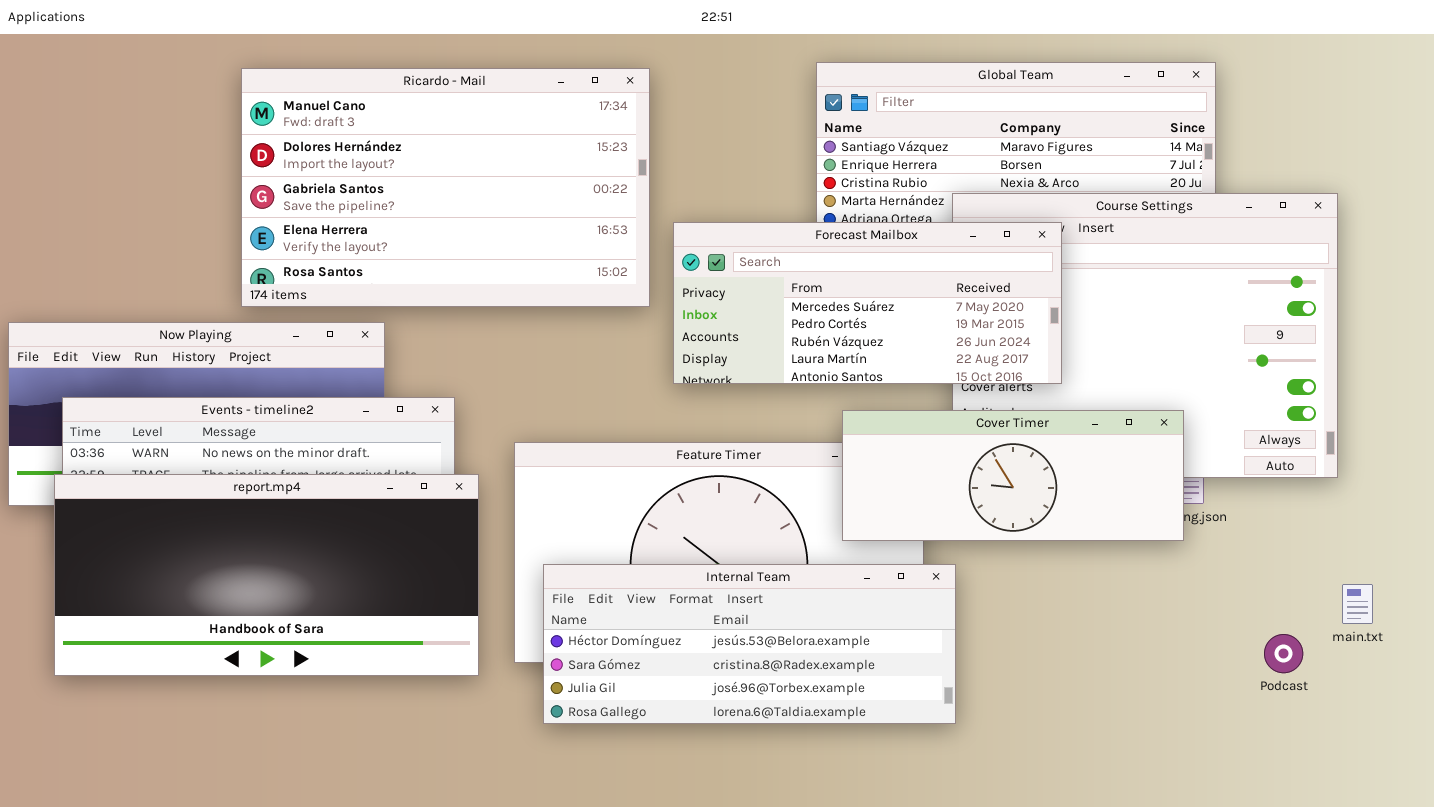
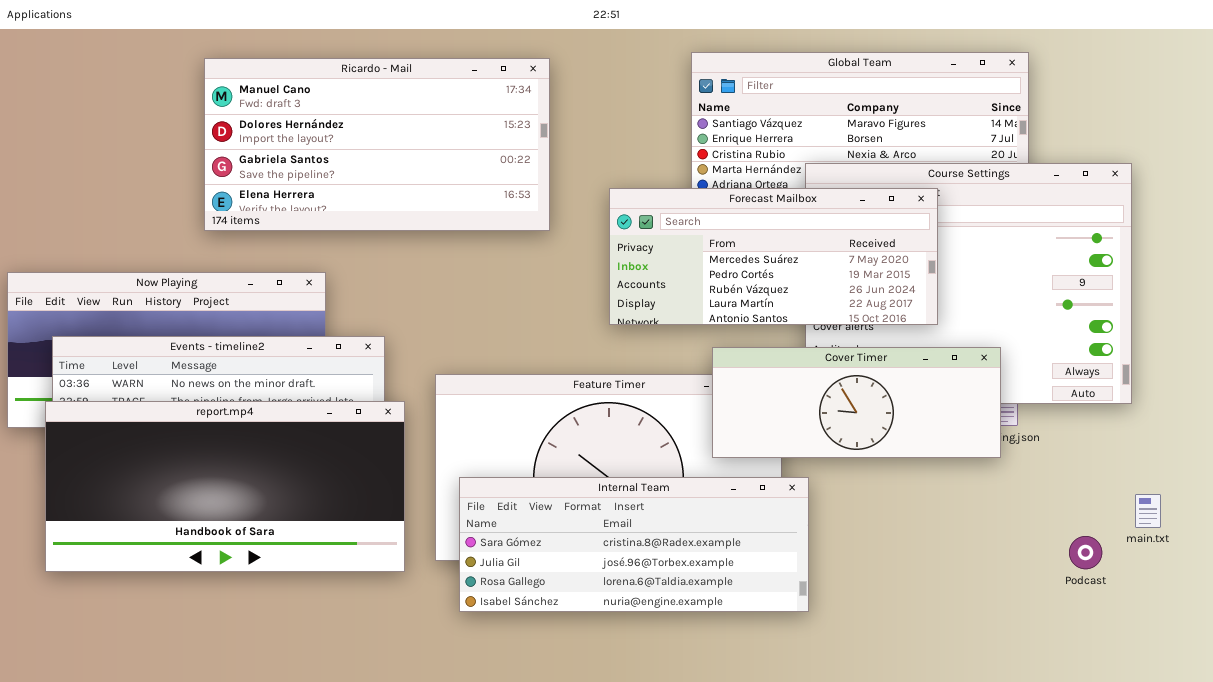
Ricardo - Mail: [241,68,650,307] -> [204,58,550,231], resized
Forecast Mailbox: [673,222,1062,384] -> [609,188,938,325], moved
Internal Team: [543,564,956,724] -> [459,477,809,612], scrolled down 1 row

